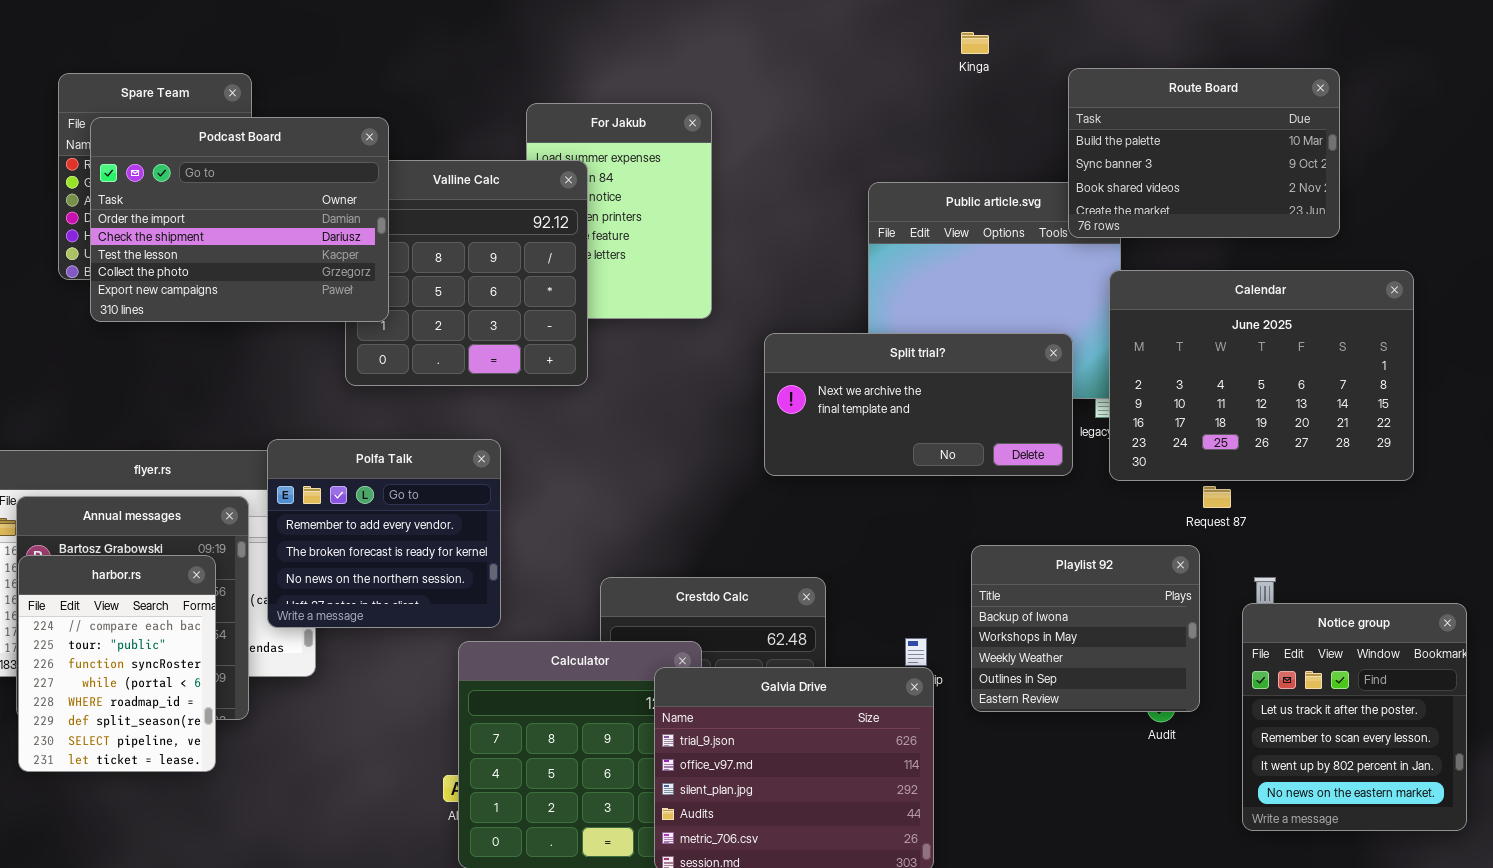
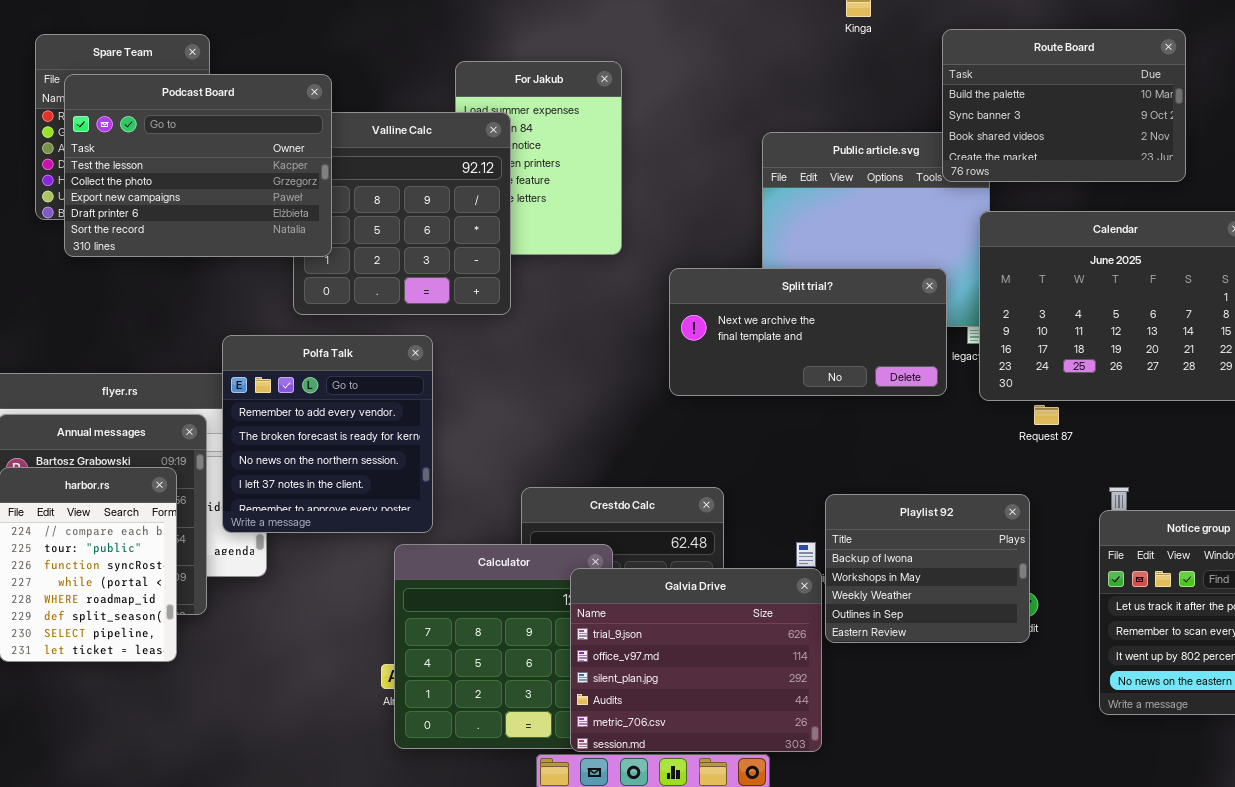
Podcast Board: [90,117,389,322] -> [64,74,332,257], scrolled down 2 rows
Polfa Talk: [267,439,501,628] -> [222,335,433,533], resized
Request 87: [1203,486,1231,508] -> [1034,405,1059,425], moved
Playlist 92: [971,545,1200,712] -> [825,494,1030,643], moved

